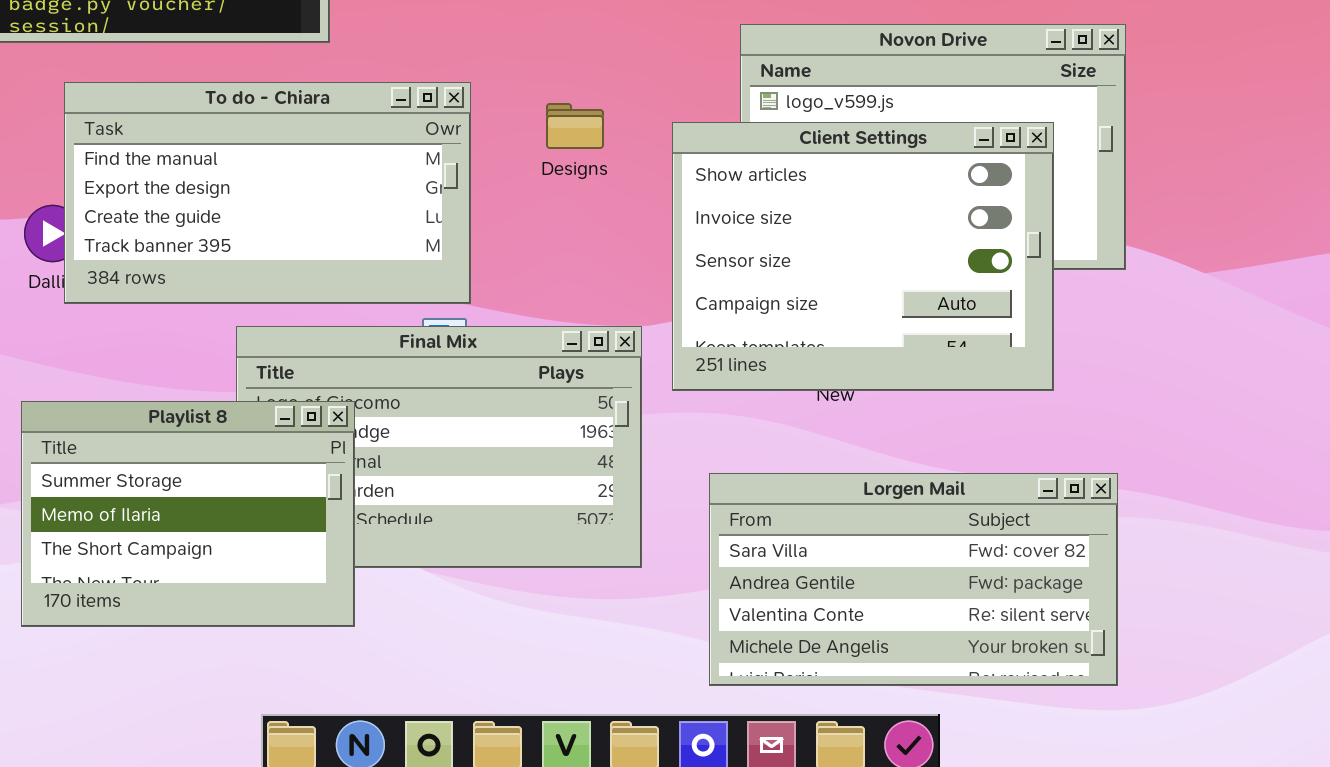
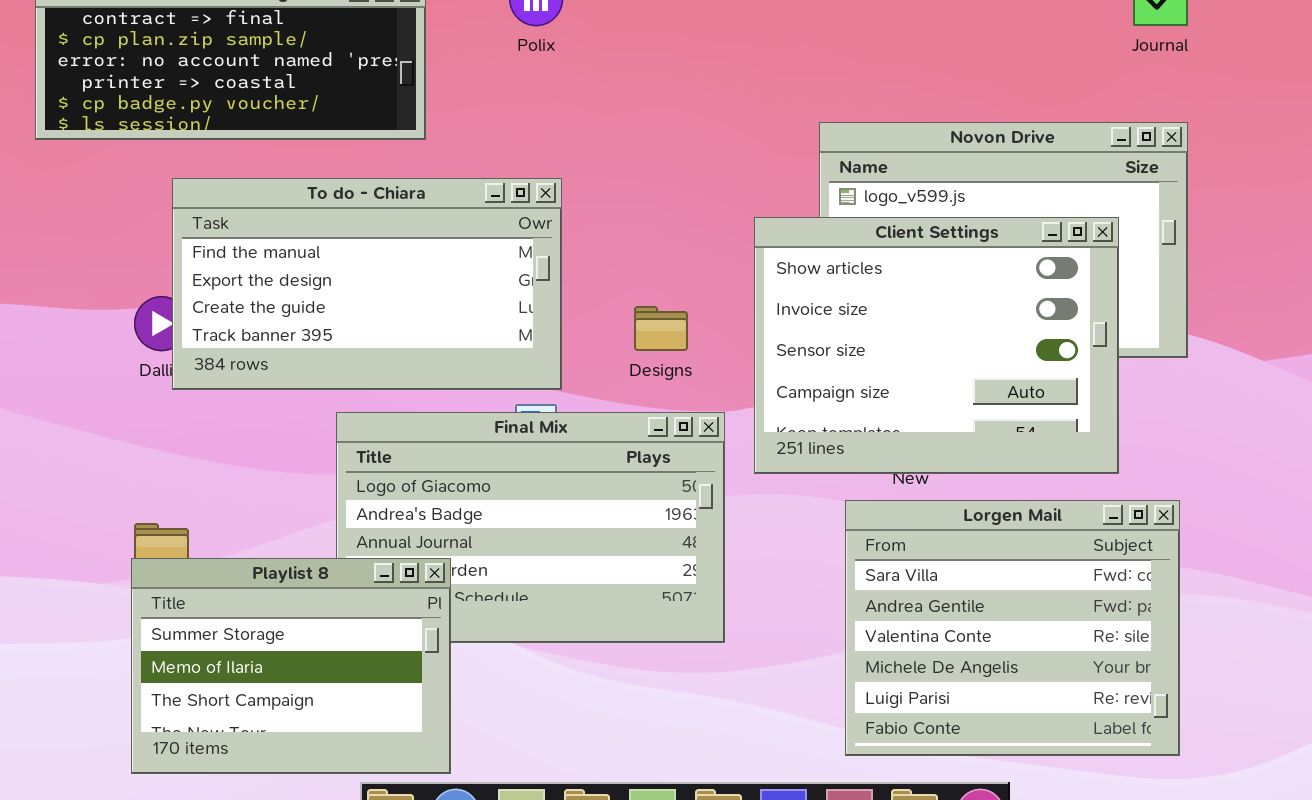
Designs: [546,103,604,149] -> [634,306,688,351], moved
Playlist 8: [21,401,355,627] -> [131,558,451,774], moved
Lorgen Mail: [709,473,1118,686] -> [845,500,1180,756], resized

